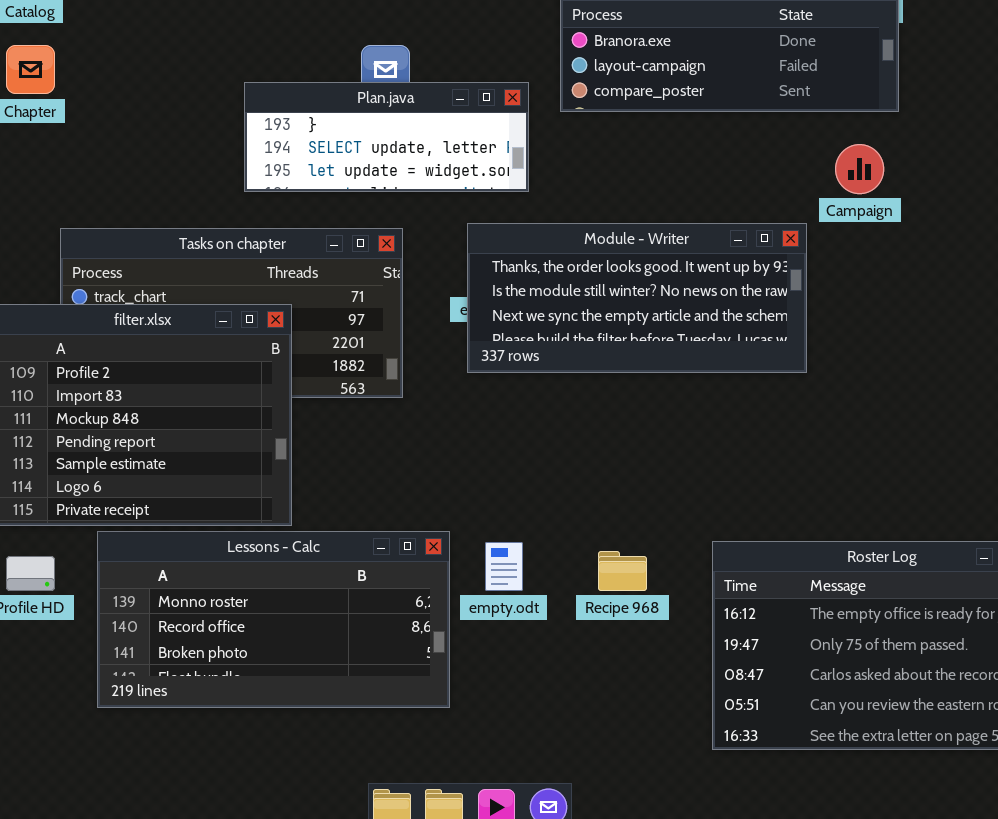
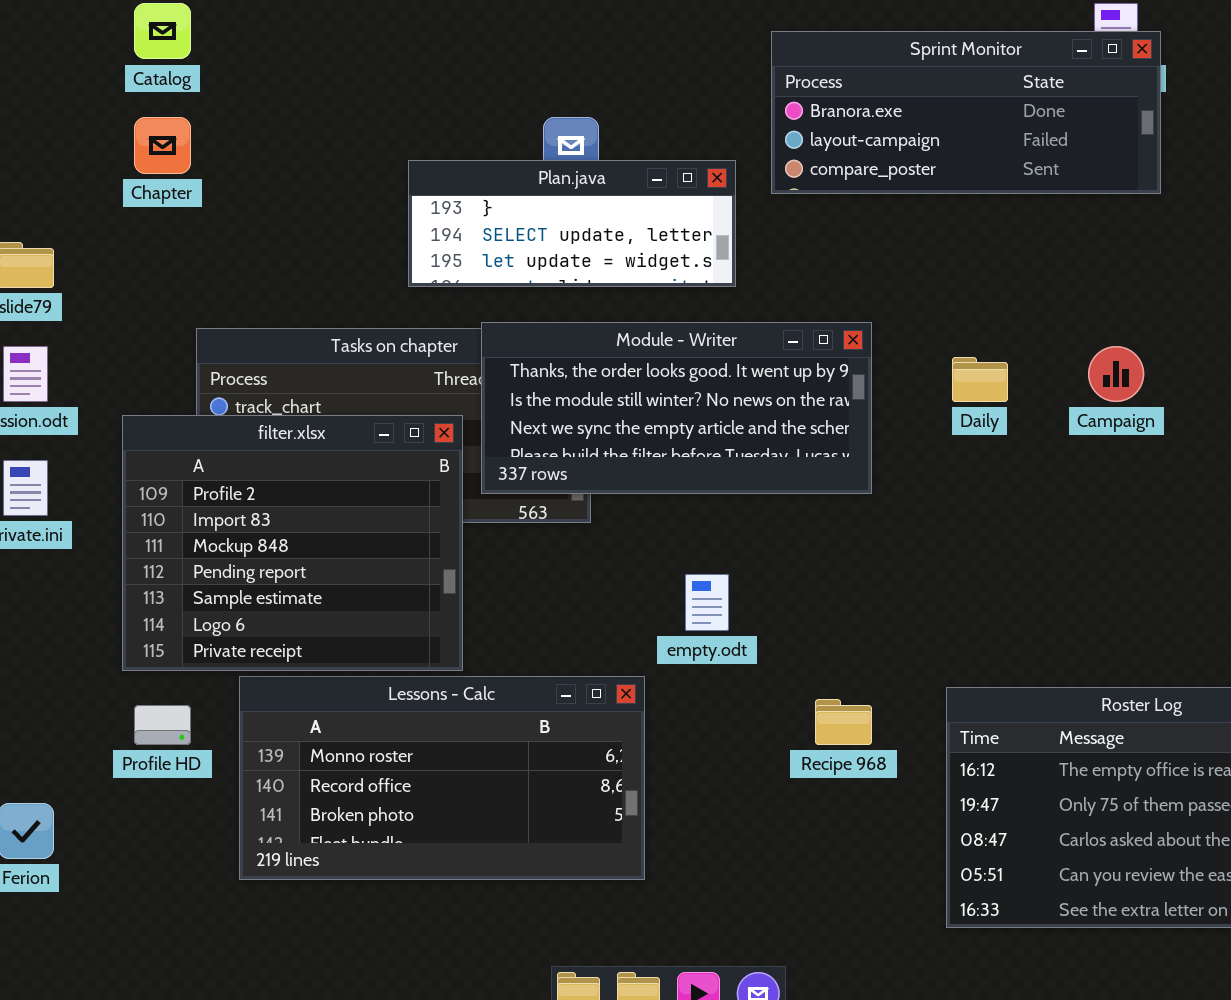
Campaign: [835,144,884,194] -> [1088,346,1144,402], moved
Module - Writer: [467,223,807,373] -> [481,322,872,494], moved
empty.odt: [485,542,523,591] -> [685,574,729,631], moved

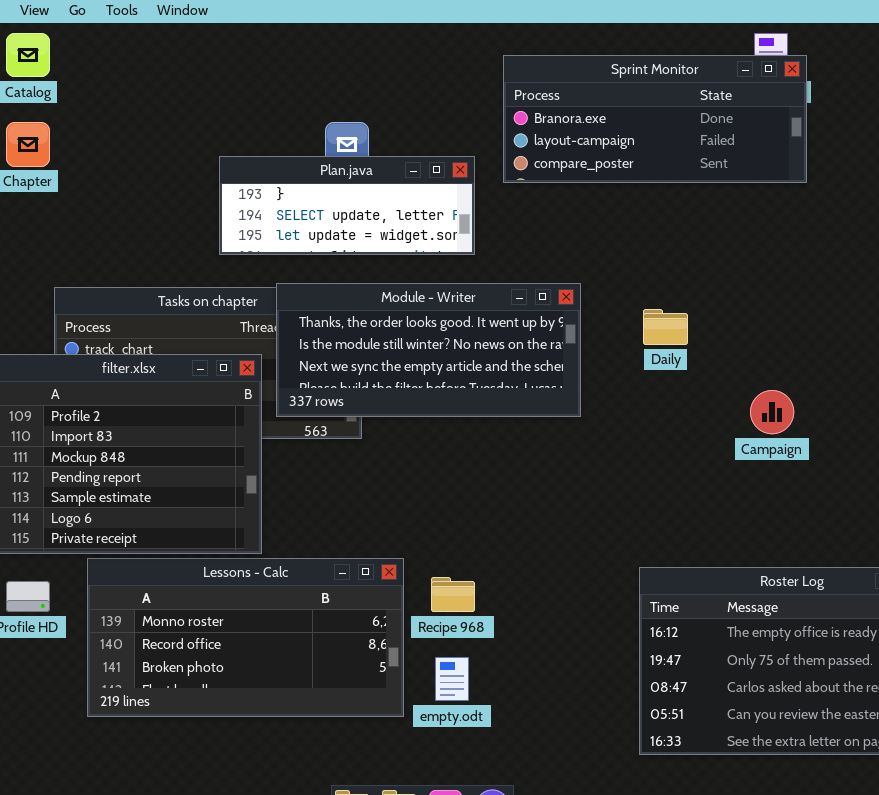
Campaign: [1088,346,1144,402] -> [750,390,794,434], moved
empty.odt: [685,574,729,631] -> [435,657,469,701], moved
Recipe 968: [815,699,872,745] -> [431,577,475,612], moved

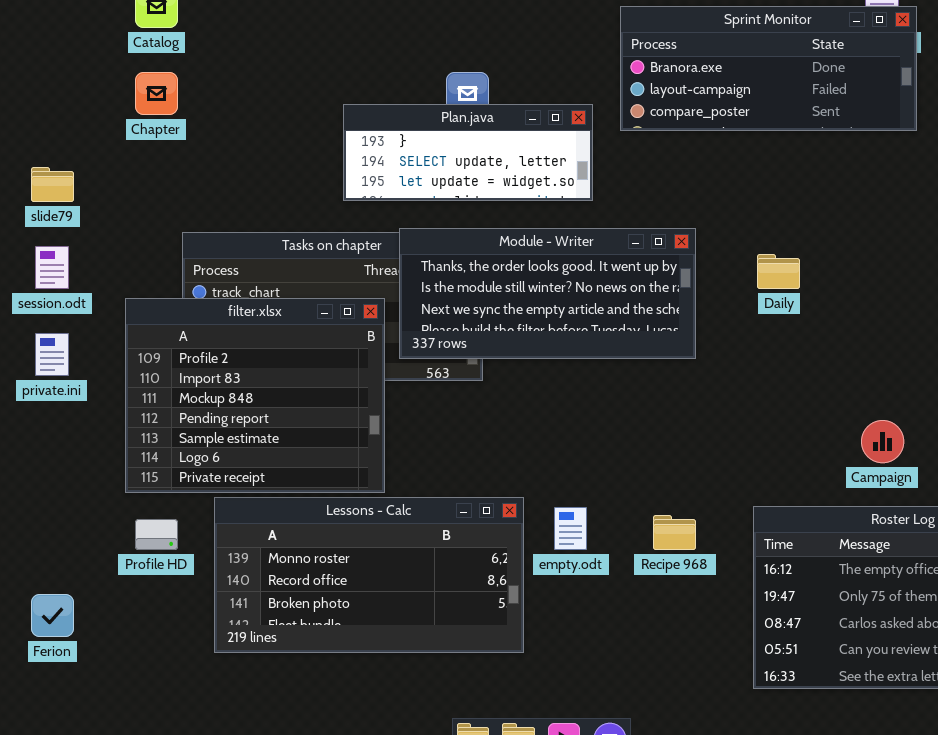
Campaign: [750,390,794,434] -> [861,420,904,463], moved
Recipe 968: [431,577,475,612] -> [653,515,696,550], moved
empty.odt: [435,657,469,701] -> [554,507,587,550], moved

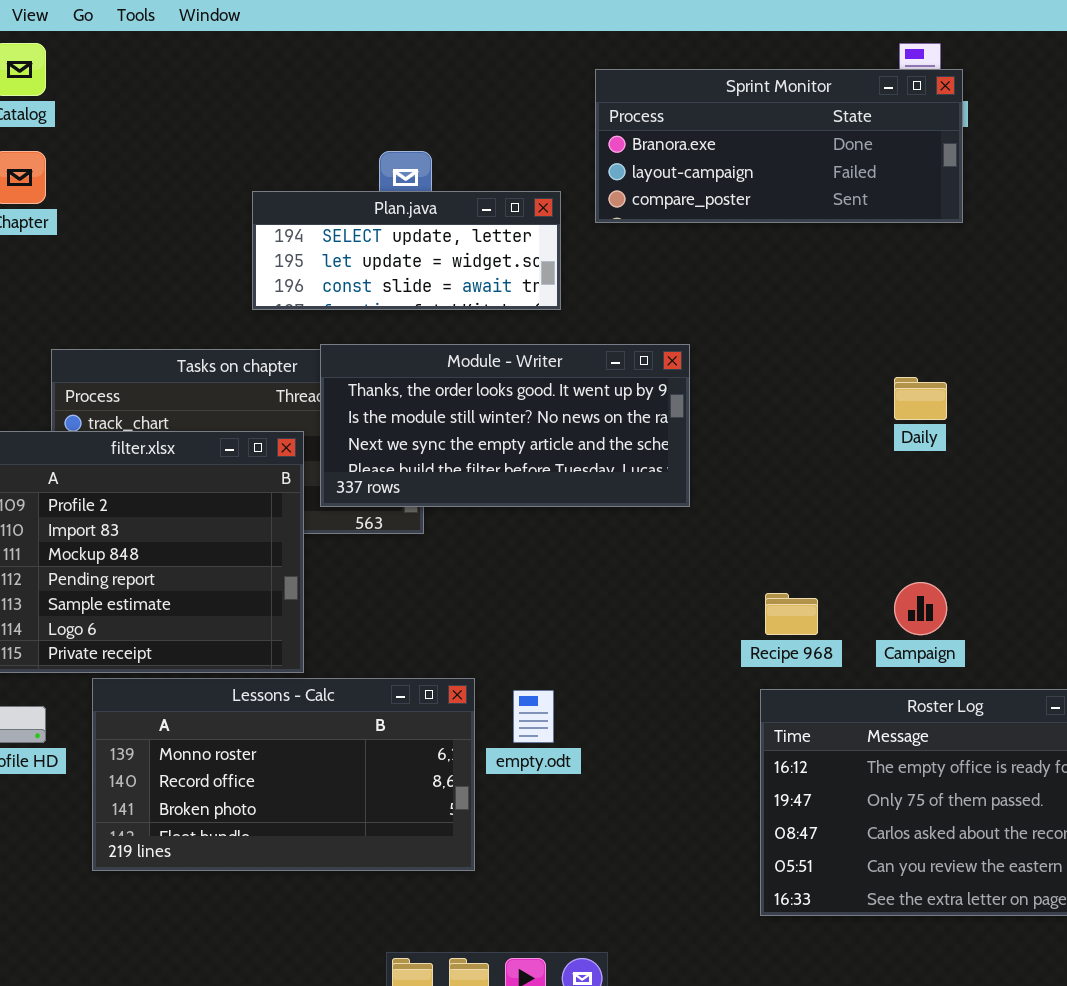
Plan.java: [343,104,593,201] -> [252,191,561,310], scrolled down 1 row
Daily: [757,254,800,289] -> [894,377,947,420], moved
Recipe 968: [653,515,696,550] -> [765,593,818,635], moved

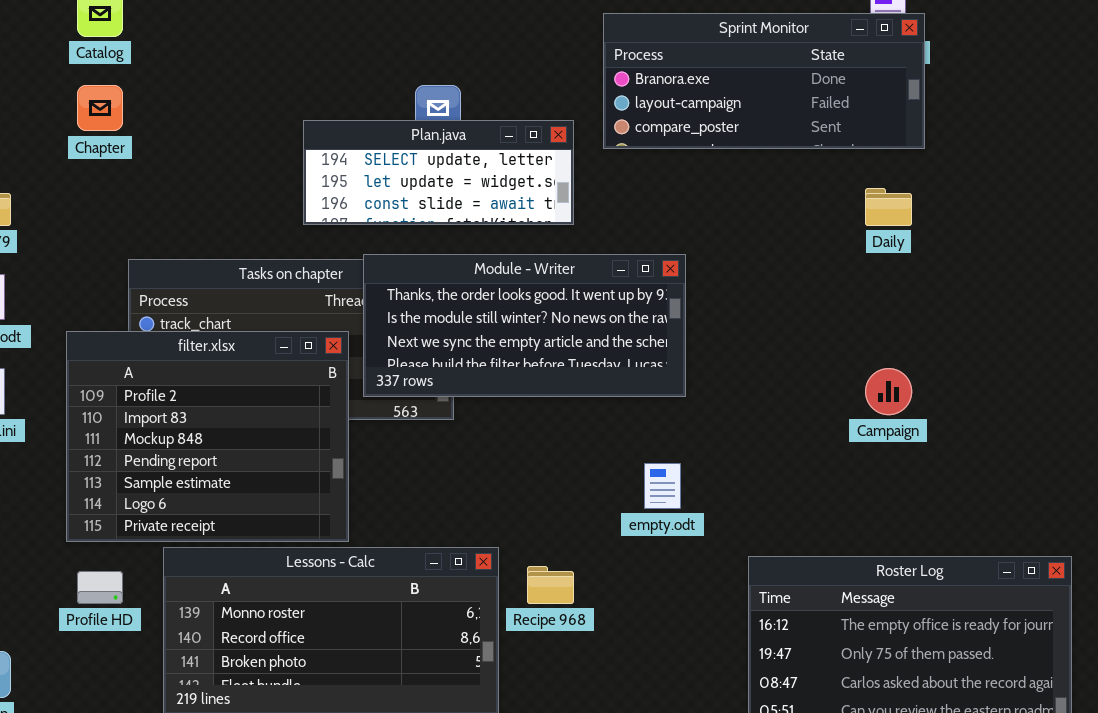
Daily: [894,377,947,420] -> [865,188,912,226], moved
Campaign: [894,582,947,635] -> [865,368,912,415], moved
Recipe 968: [765,593,818,635] -> [527,566,574,604], moved
empty.odt: [513,690,554,743] -> [644,463,681,509], moved

